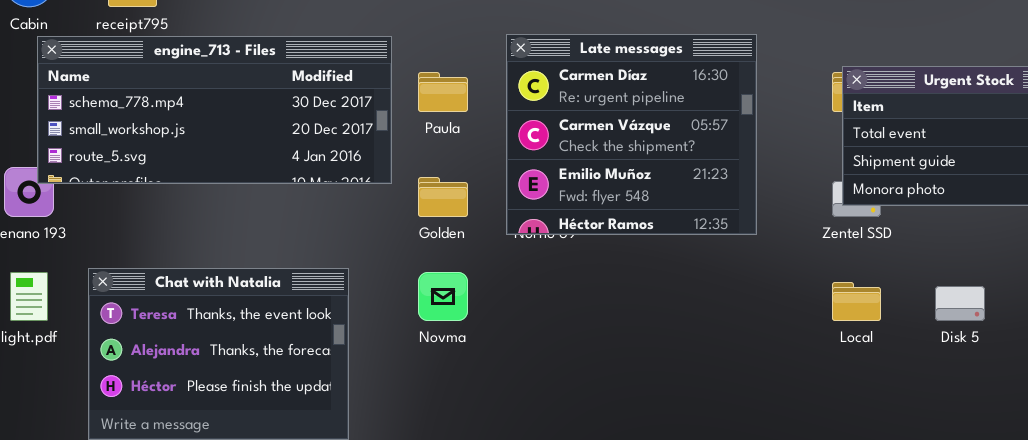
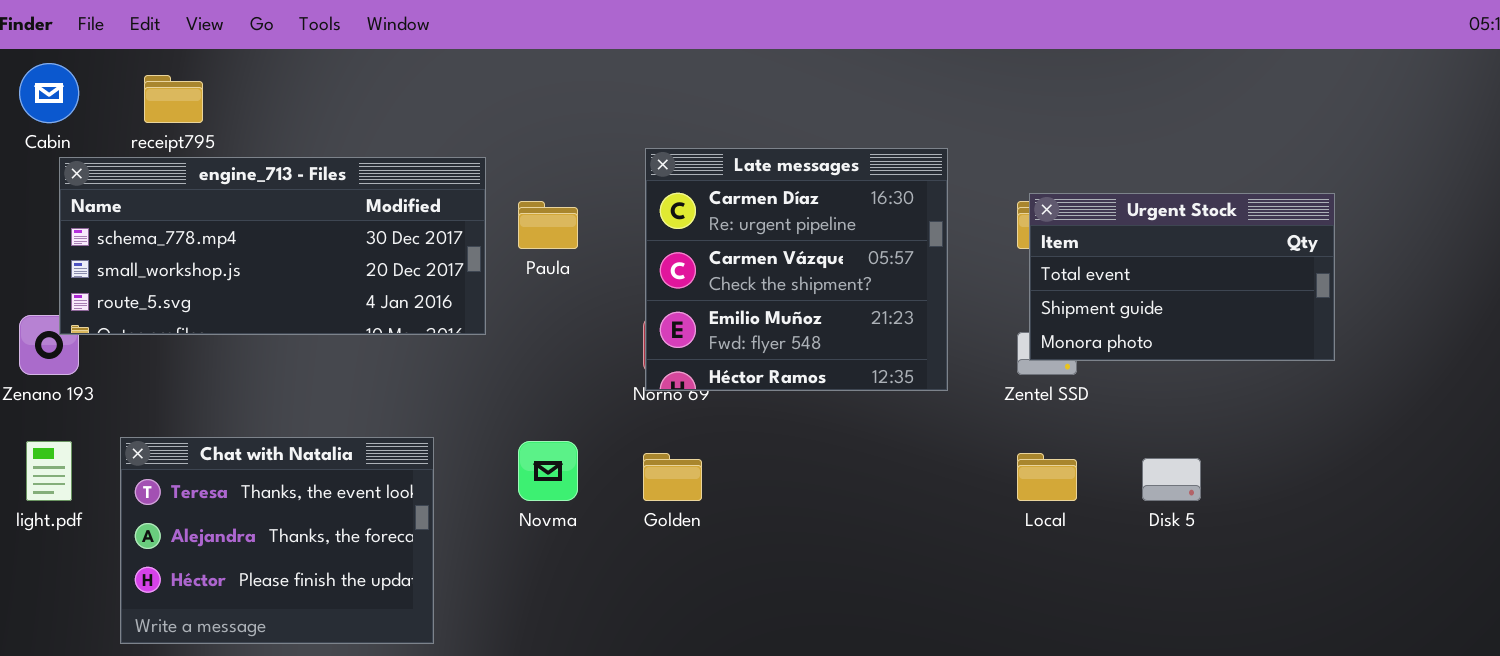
Late messages: [506,34,757,235] -> [645,148,948,391], moved
Golden: [418,177,468,217] -> [643,453,702,501], moved

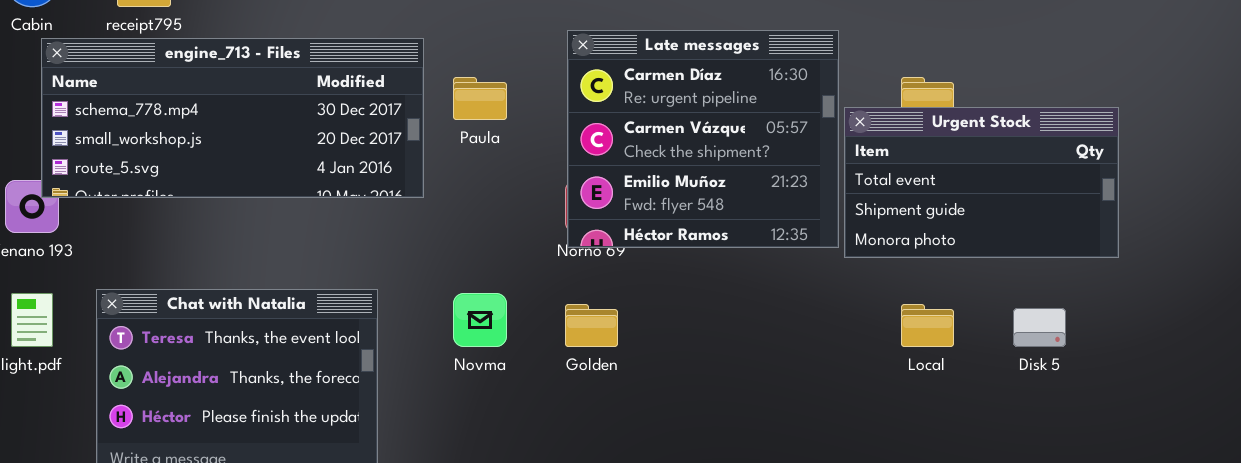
Urgent Stock: [1029,193,1335,361] -> [844,107,1119,258], moved

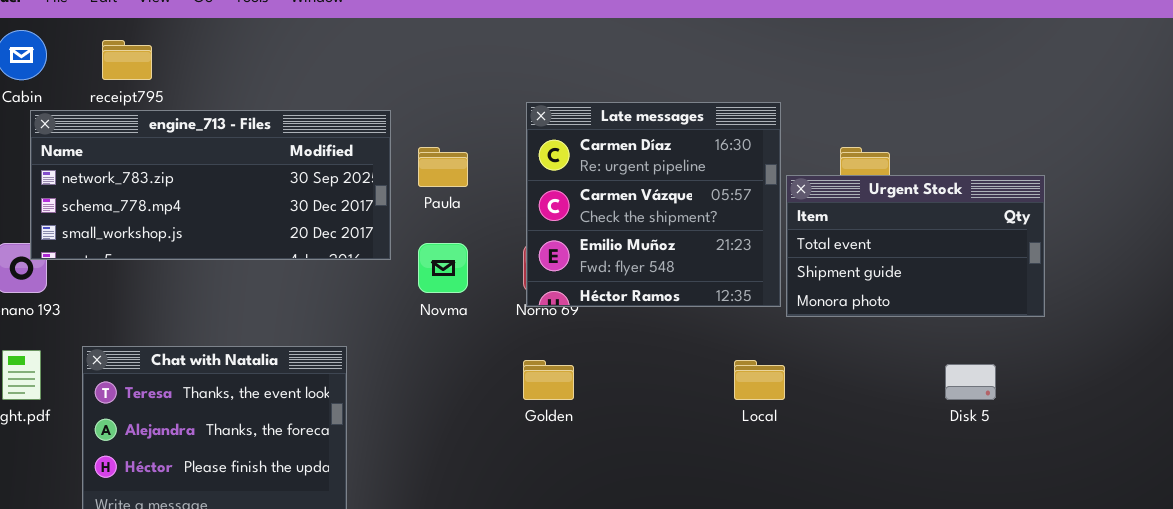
engine_713 - Files: [41,38,424,198] -> [30,110,391,260], scrolled up 1 row
Novma: [453,293,507,347] -> [418,243,468,293], moved
Local: [901,304,954,347] -> [734,360,785,400], moved

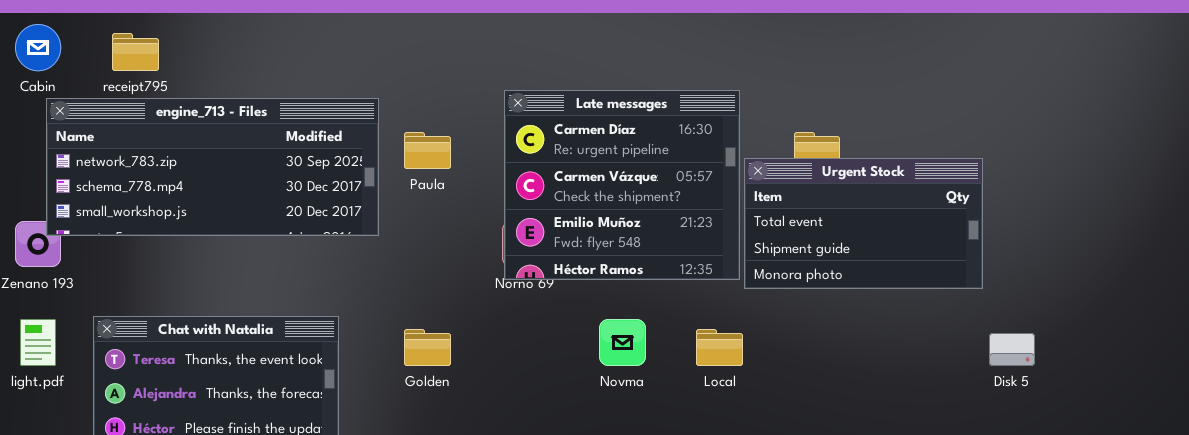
Novma: [418,243,468,293] -> [599,319,646,366], moved
Golden: [523,360,574,400] -> [404,329,451,366], moved
Disk 5: [945,364,996,400] -> [989,333,1035,366], moved

